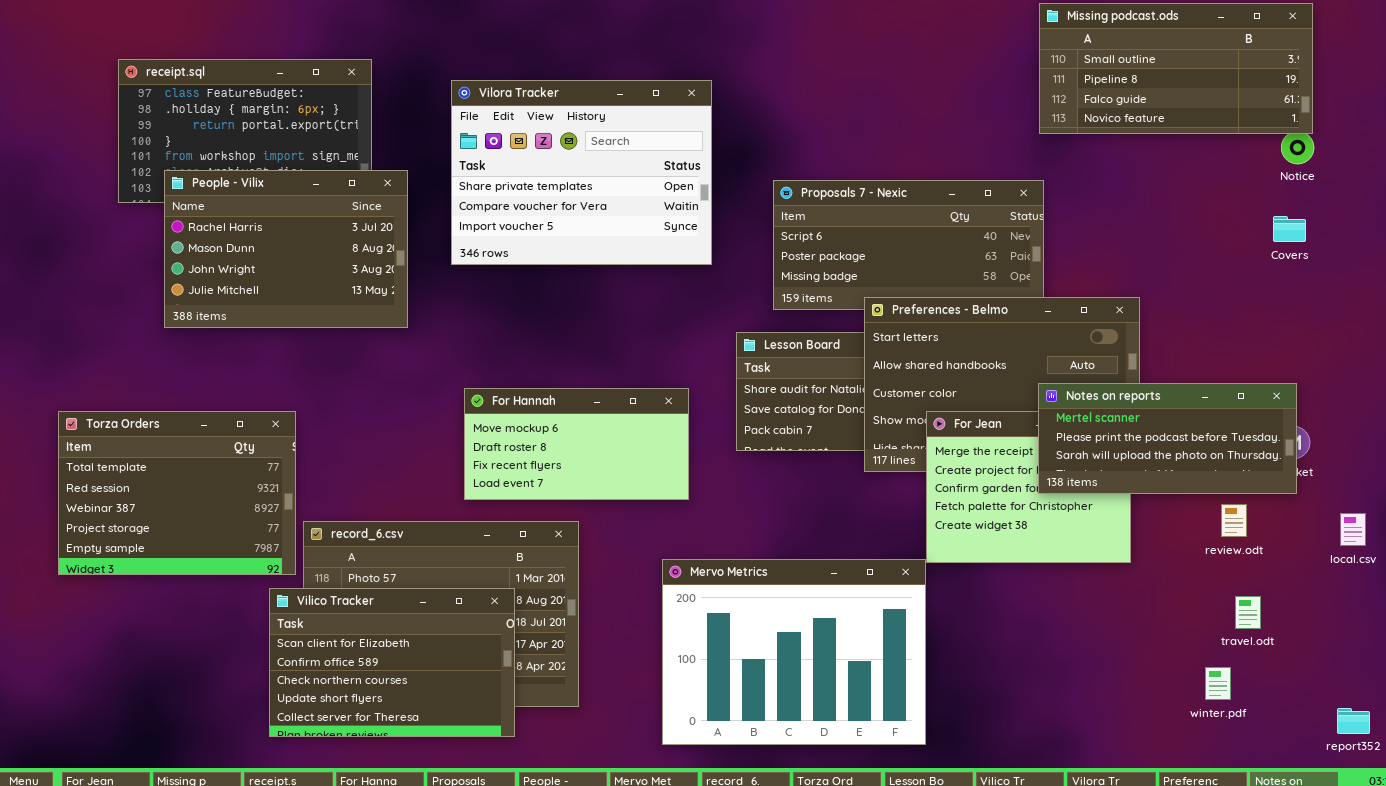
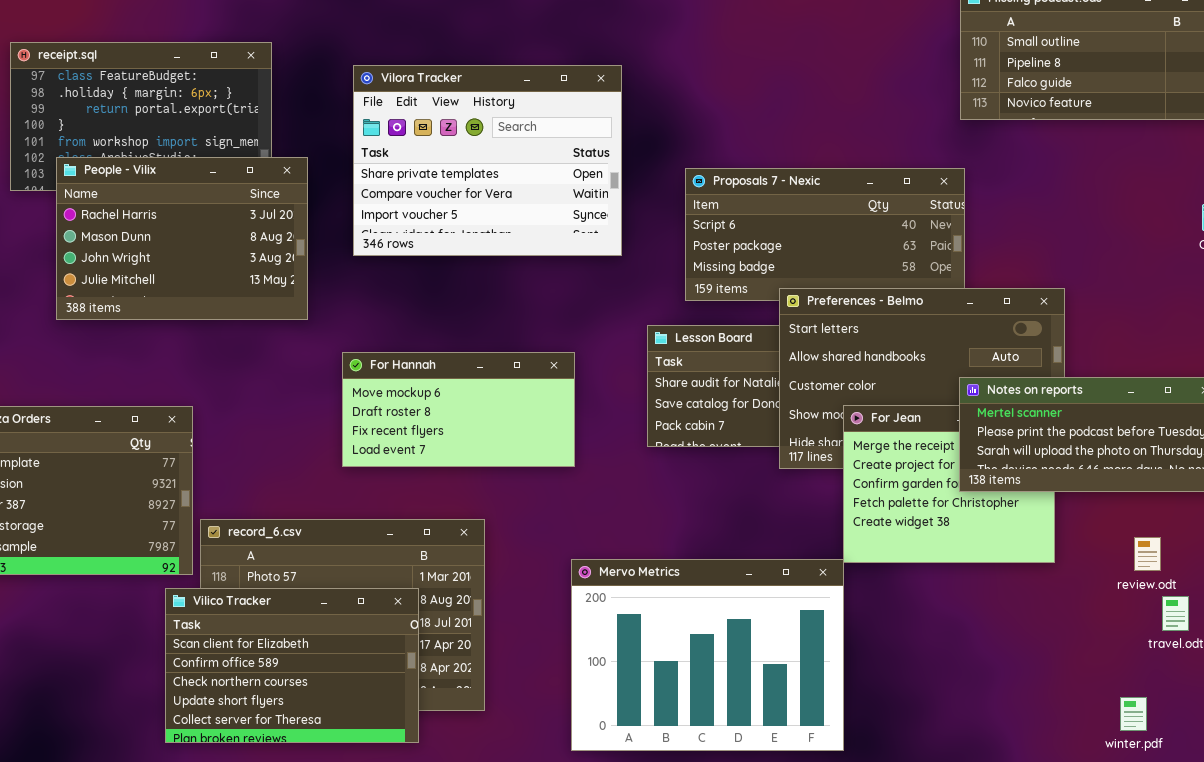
For Hannah: [464,388,689,500] -> [342,352,575,467], moved
review.odt: [1221,504,1247,537] -> [1134,537,1161,571], moved
winter.pdf: [1205,667,1231,700] -> [1120,697,1147,731], moved

